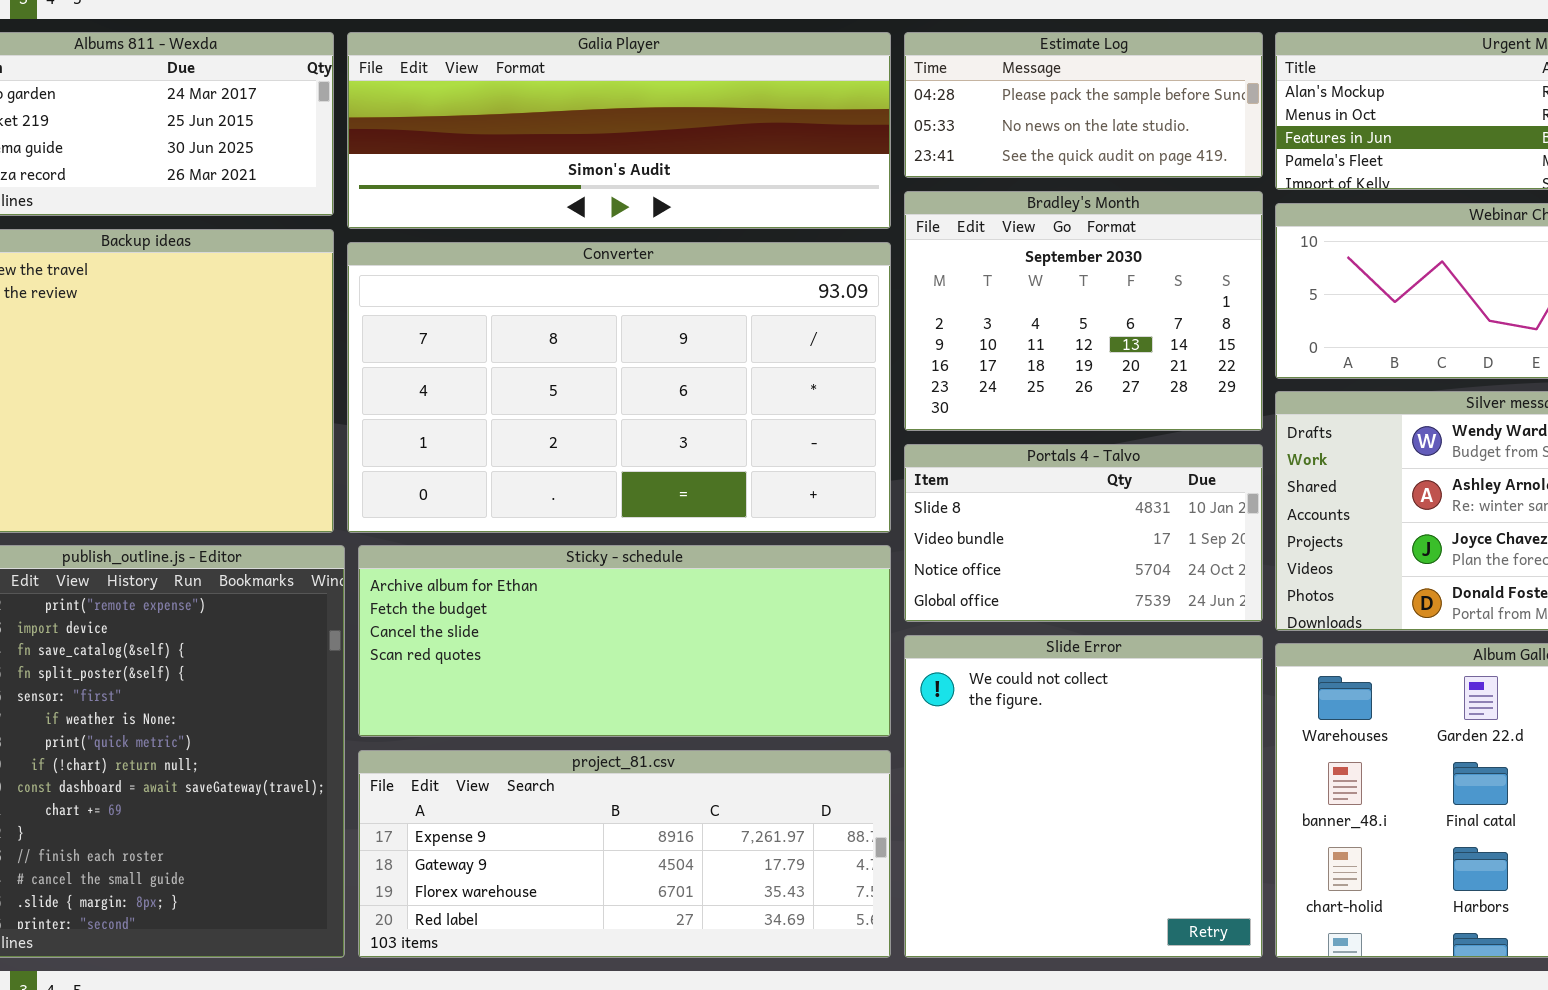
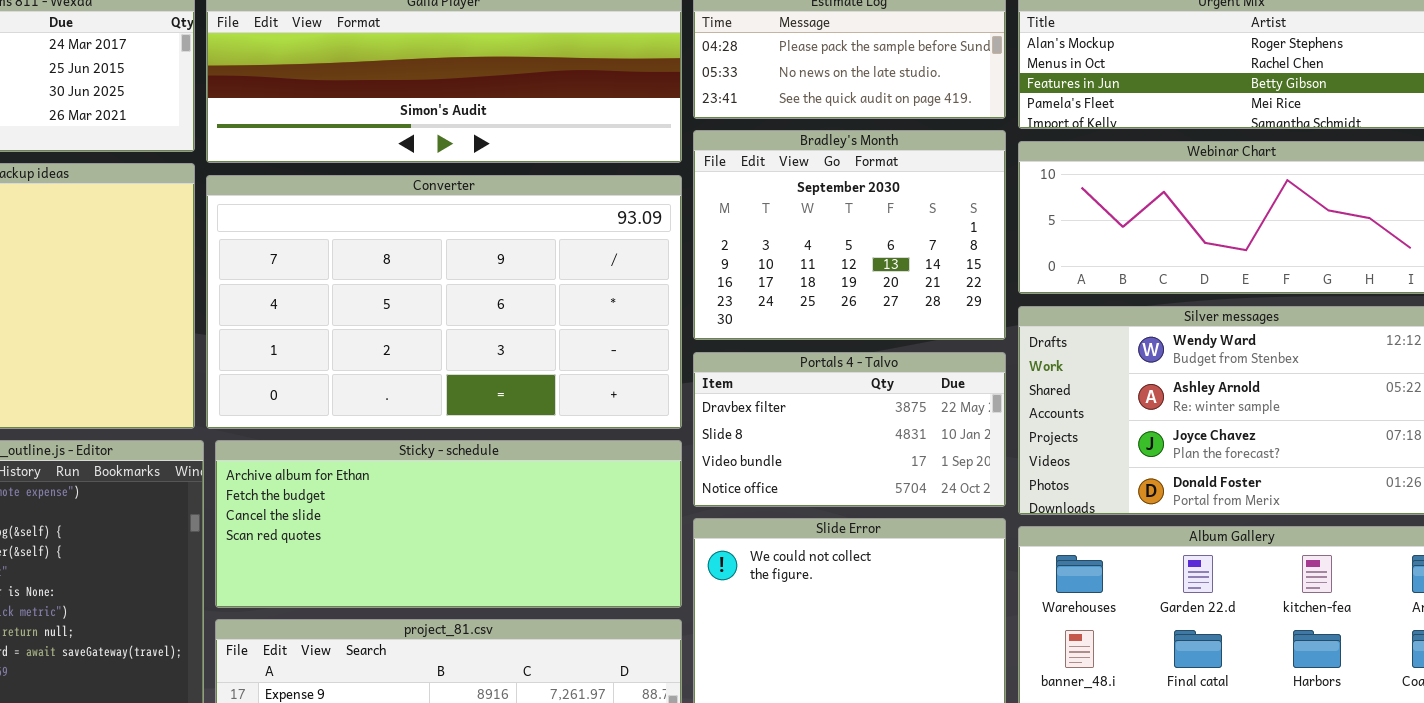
Portals 4 - Talvo: [904,444,1263,622] -> [693,352,1006,507], scrolled up 1 row

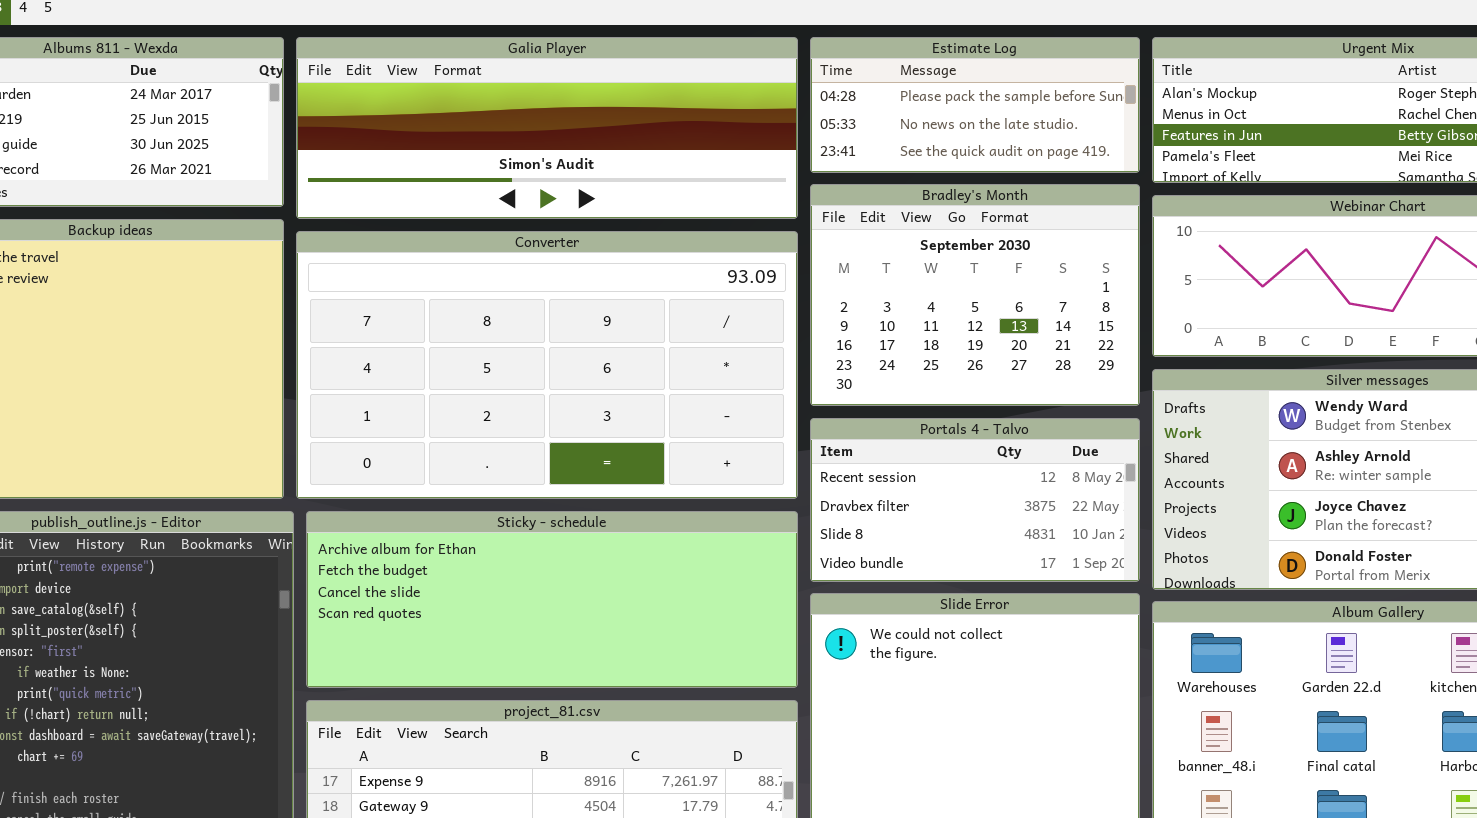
Portals 4 - Talvo: [693,352,1006,507] -> [810,418,1140,582], scrolled up 1 row

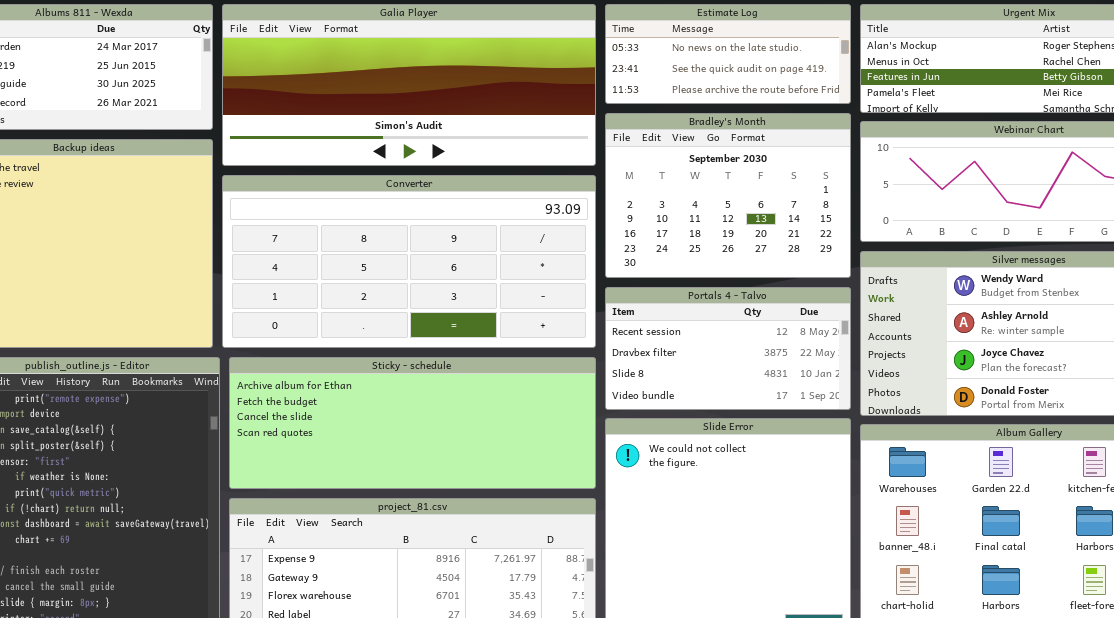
Galia Player: [296,37,798,219] -> [222,4,596,166], resized
Estimate Log: [810,37,1140,173] -> [605,4,851,104], scrolled down 1 row
Converter: [296,231,798,499] -> [222,175,596,348], resized

